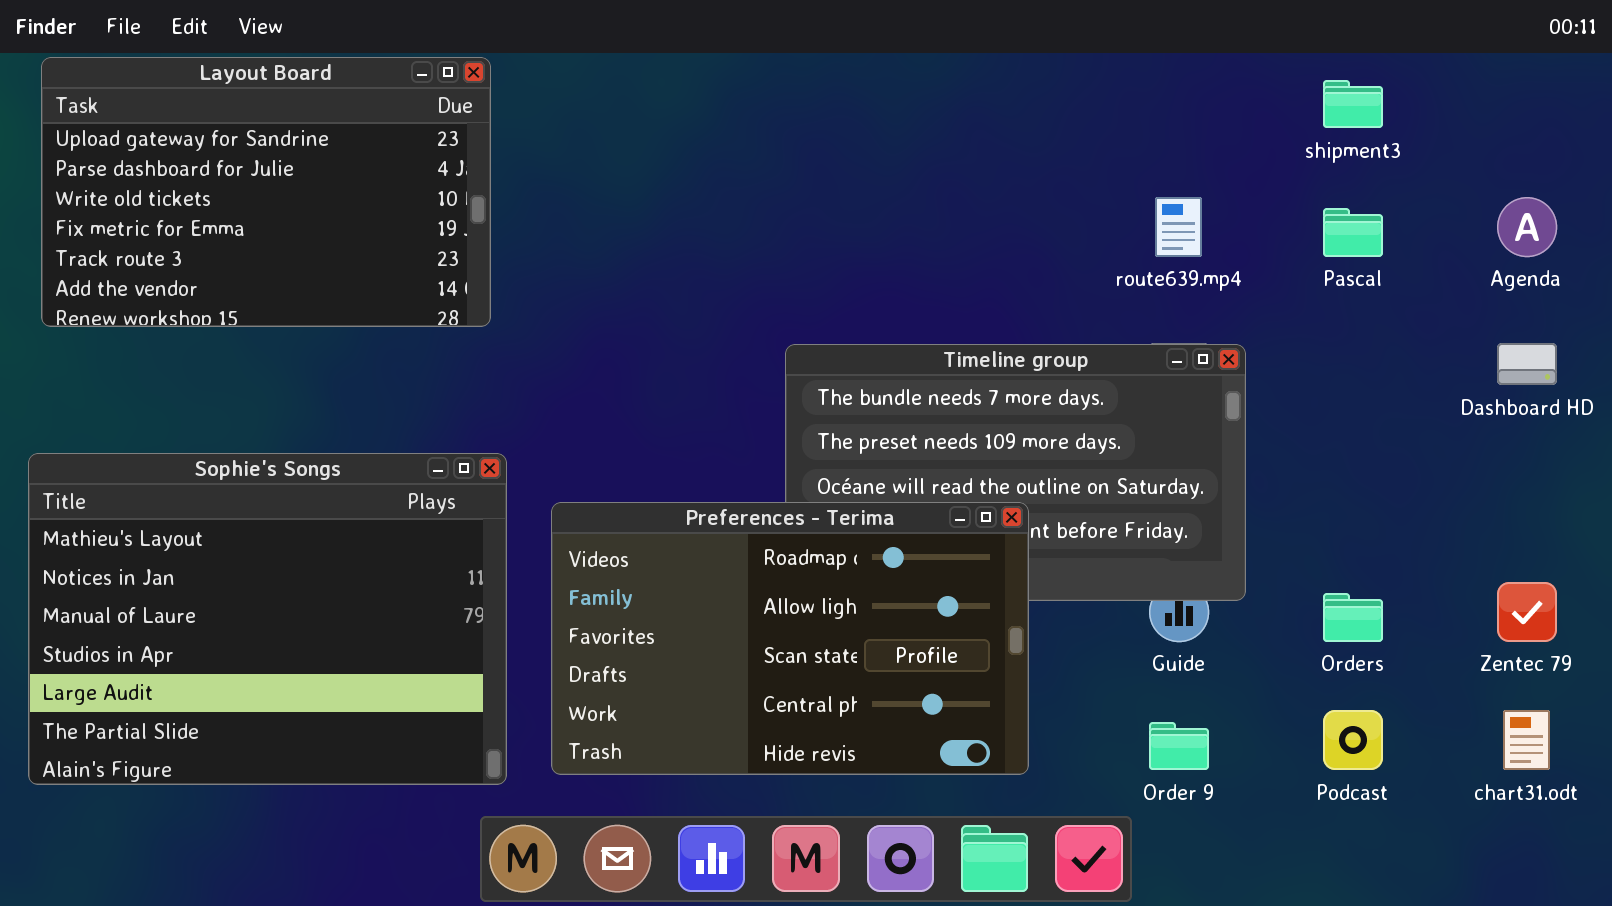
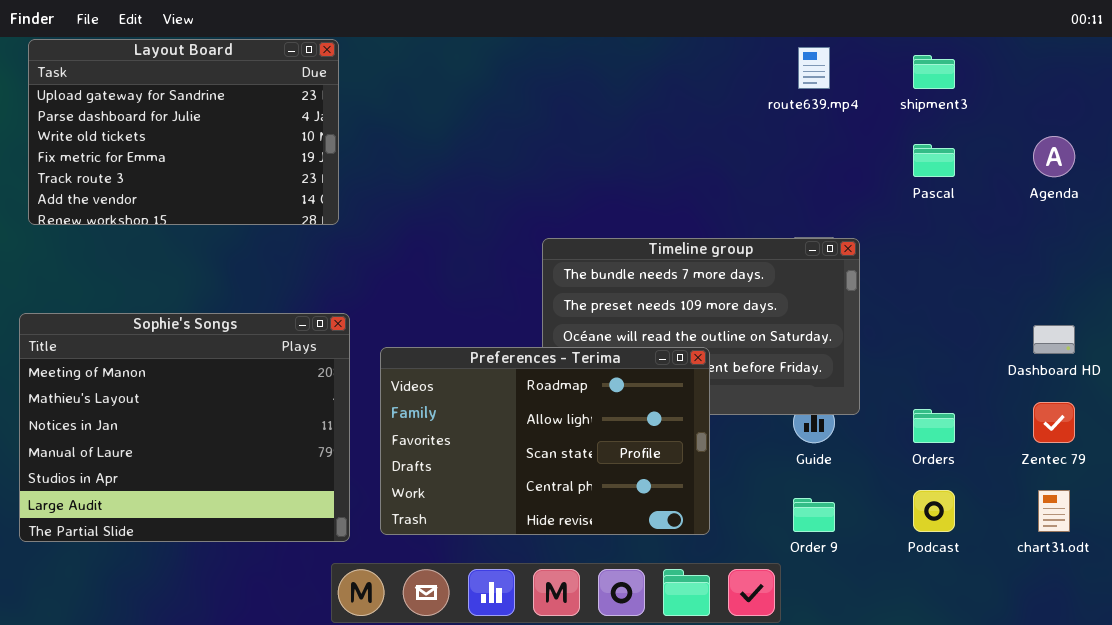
route639.mp4: [1155,197,1202,257] -> [798,47,830,89], moved
Dashboard HD: [1497,343,1557,385] -> [1033,325,1075,354], moved
Sophie's Songs: [28,453,507,785] -> [19,313,350,542], scrolled up 1 row

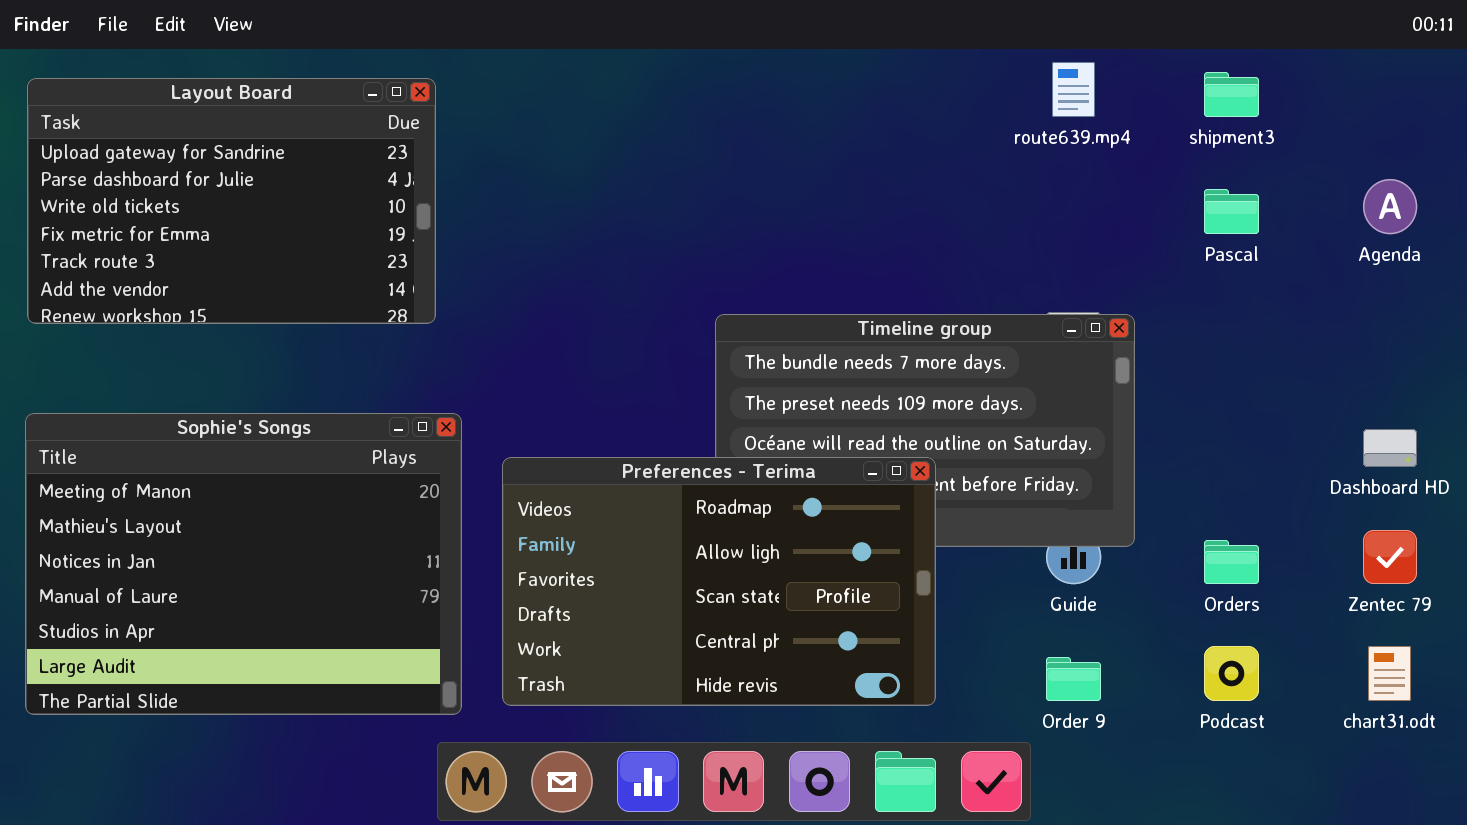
Layout Board: [28,39,339,225] -> [27,78,436,324], moved

